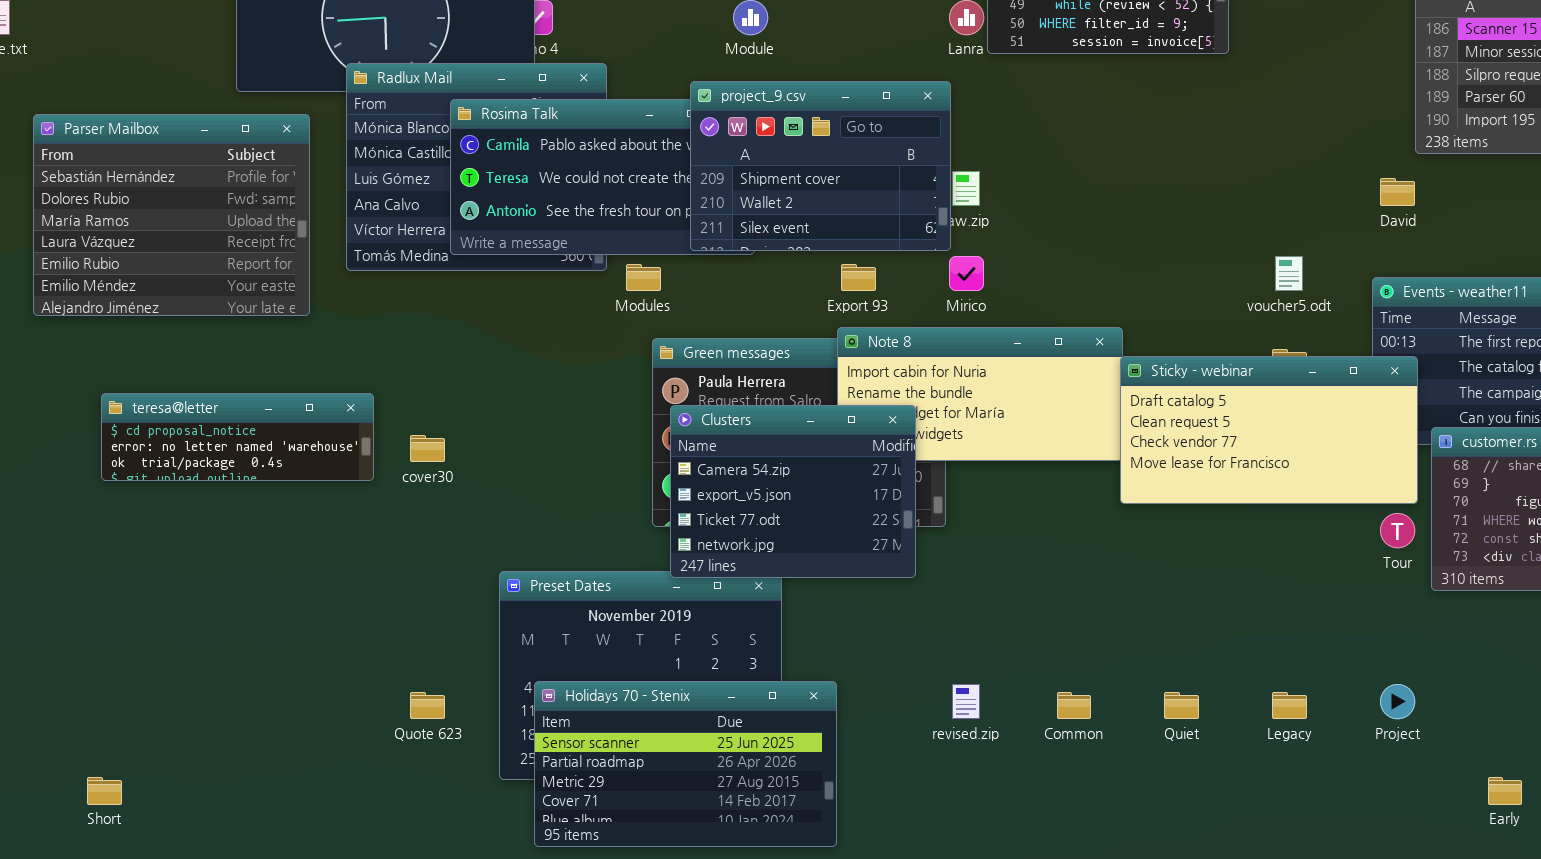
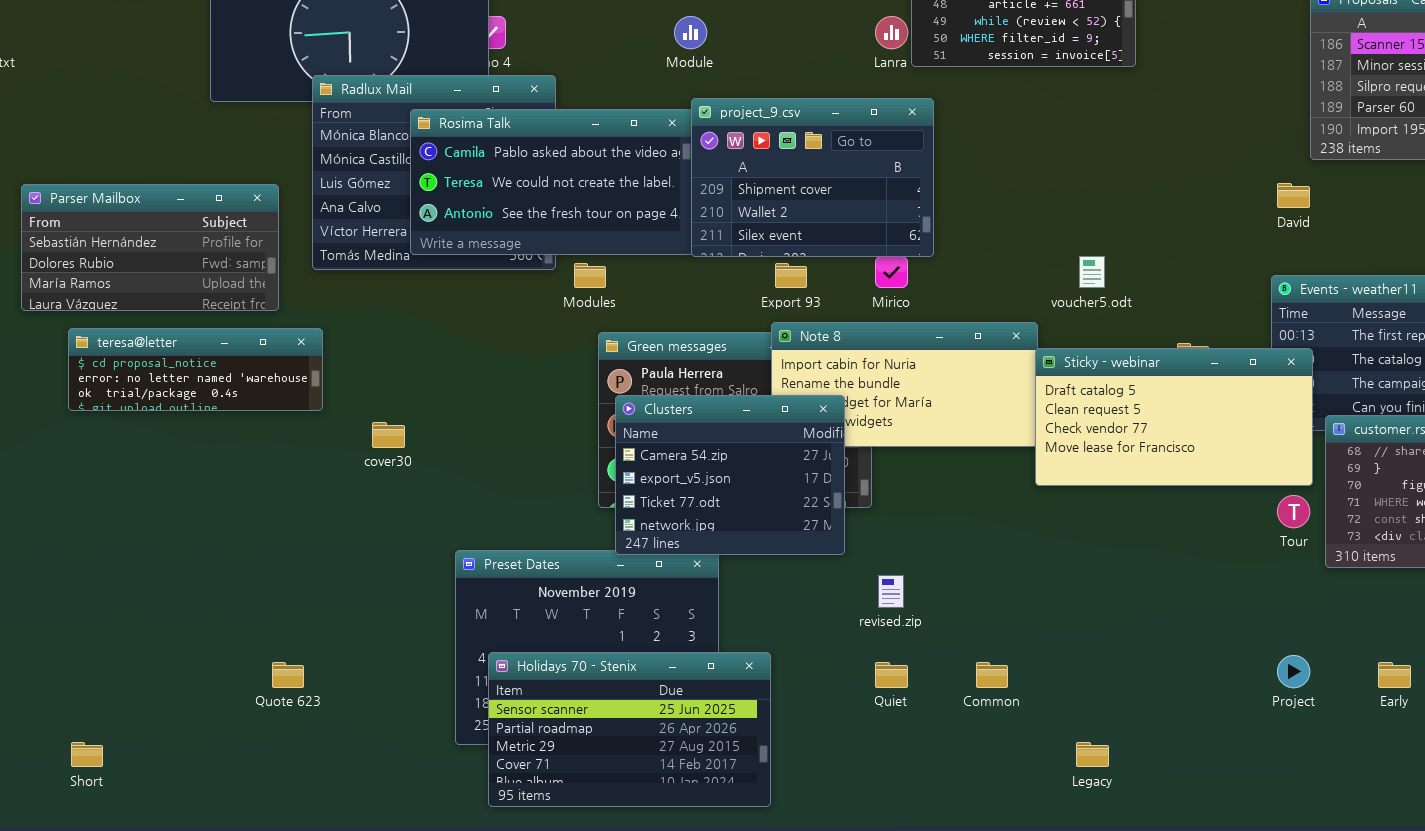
project_9.csv: [690,81,951,251] -> [691,98,934,257], moved
Parser Mailbox: [33,114,310,316] -> [21,184,279,311], resized
voucher5.odt: [1275,256,1303,291] -> [1079,256,1105,288], moved
teresa@letter: [101,393,374,481] -> [68,328,323,411], moved
revised.zip: [952,684,980,719] -> [878,575,904,608], moved
Quote 623: [410,692,445,719] -> [272,662,304,688], moved
Quiet: [1164,692,1199,719] -> [875,662,908,688], moved
Legacy: [1272,692,1307,719] -> [1076,742,1109,767], moved
Early: [1488,777,1522,805] -> [1378,662,1411,688], moved

